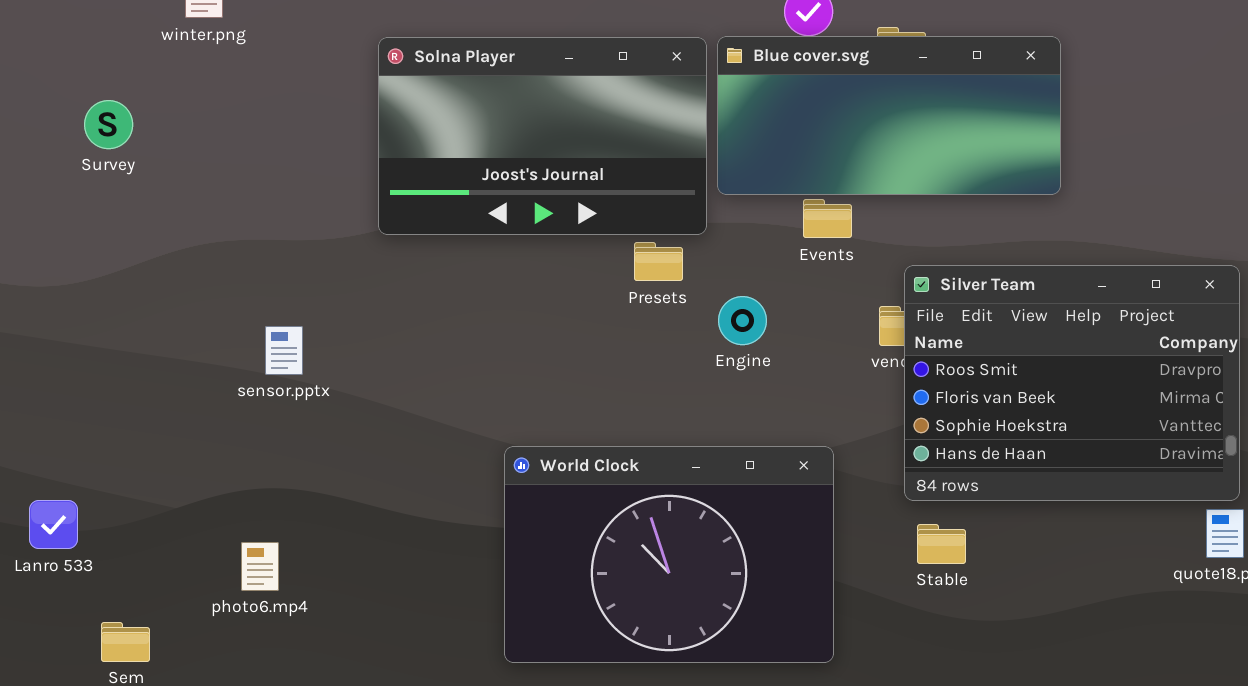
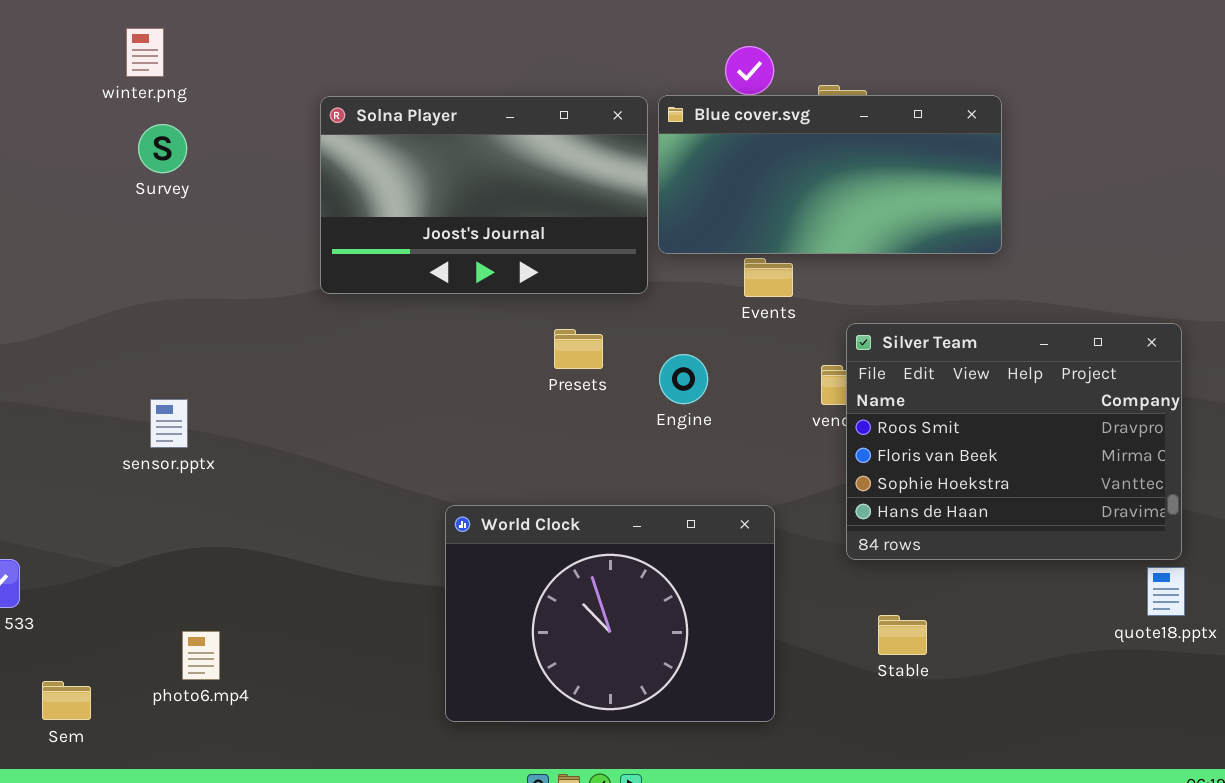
Survey: [84,100,133,149] -> [138,124,187,173], moved
Presets: [634,242,683,281] -> [554,329,603,369], moved
sensor.pptx: [265,326,303,375] -> [150,399,188,448], moved
Stable: [917,524,966,564] -> [878,615,927,655], moved
photo6.mp4: [241,542,279,591] -> [182,631,220,680], moved

